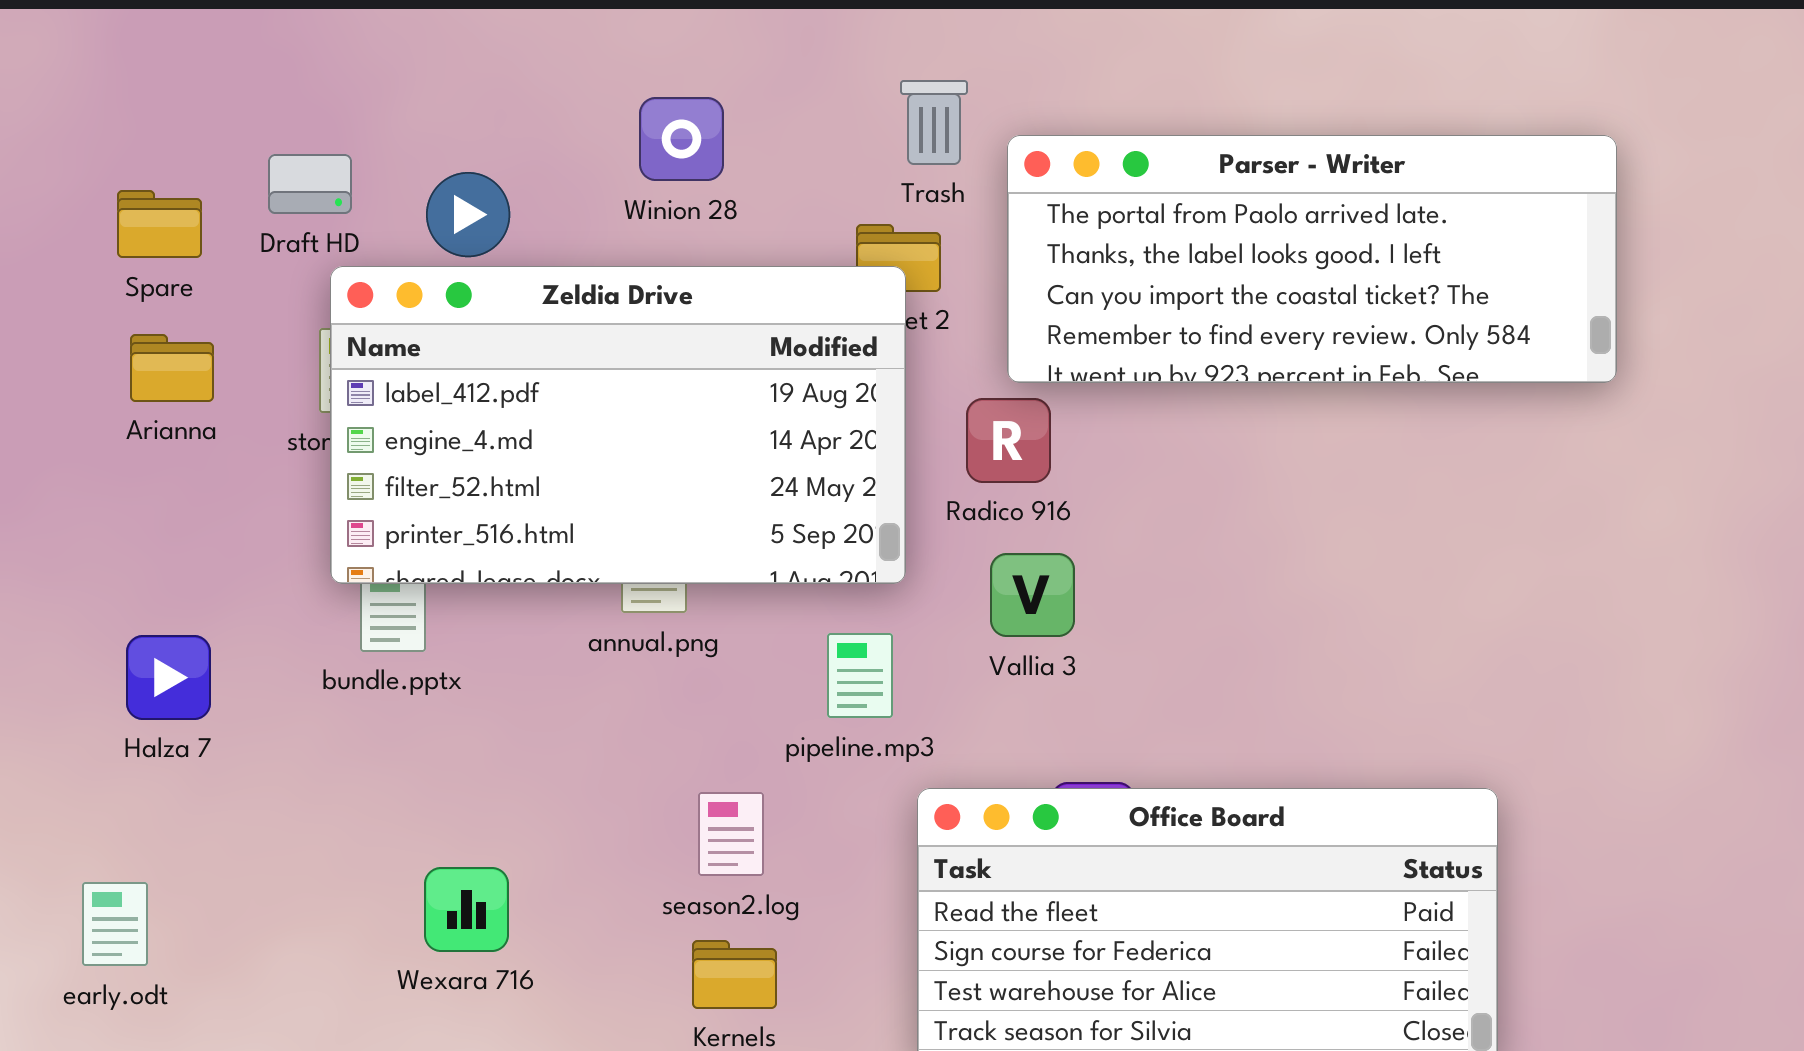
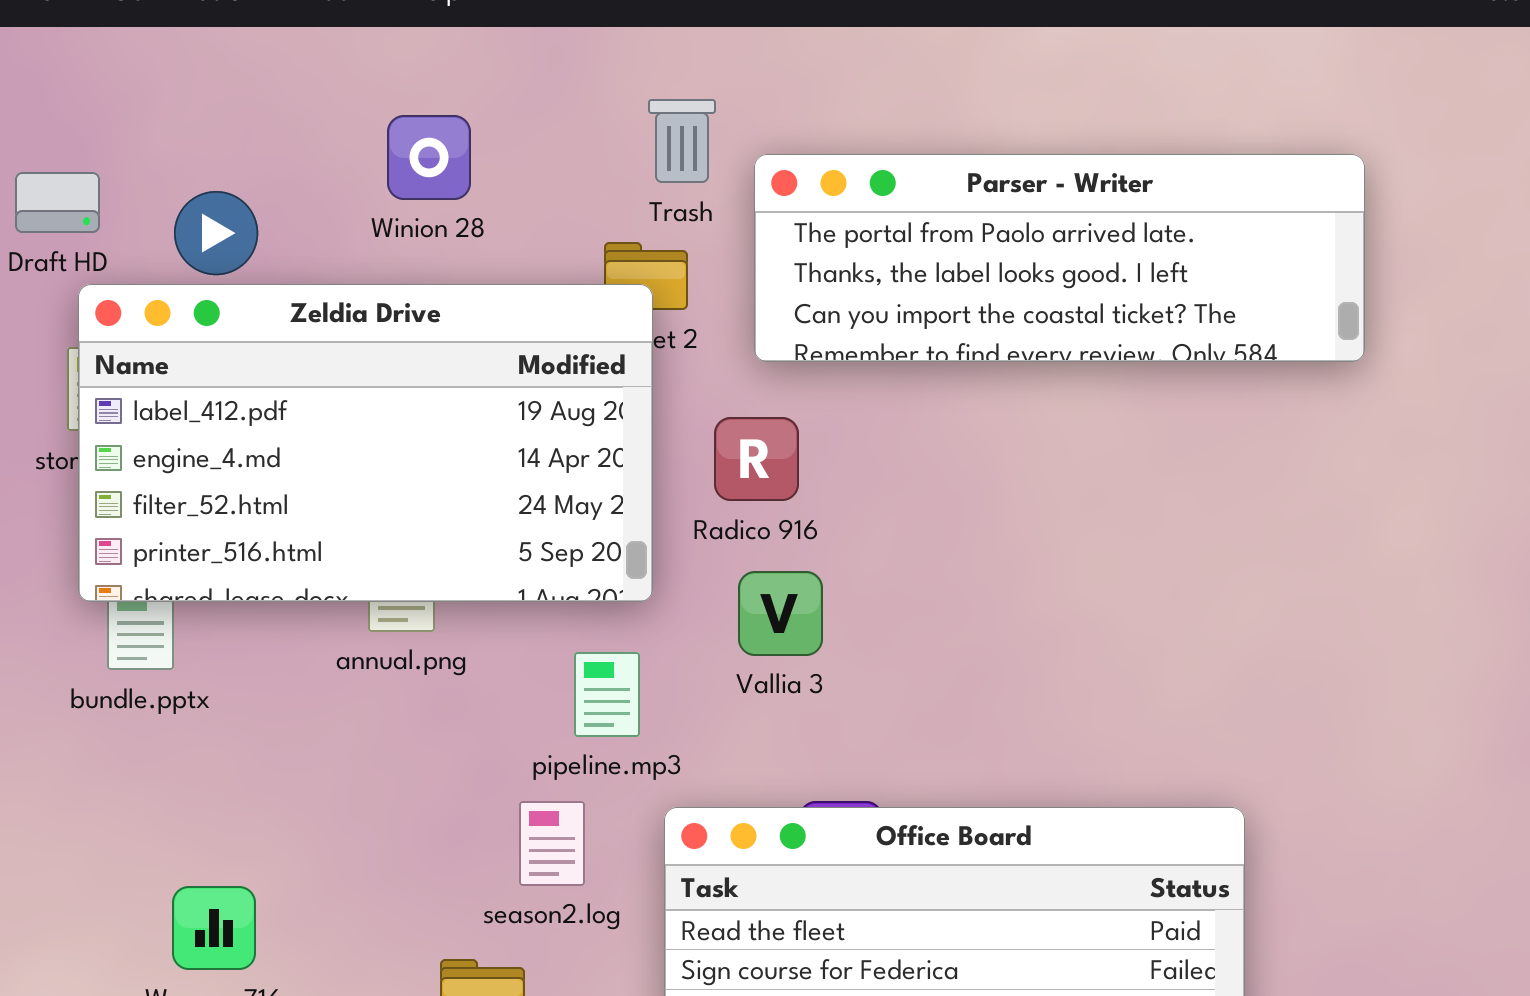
Parser - Writer: [1007,135,1617,383] -> [754,154,1365,362], resized
season2.log: [698,792,764,876] -> [519,801,585,886], moved

